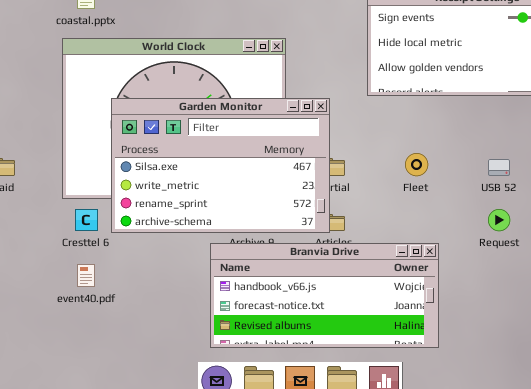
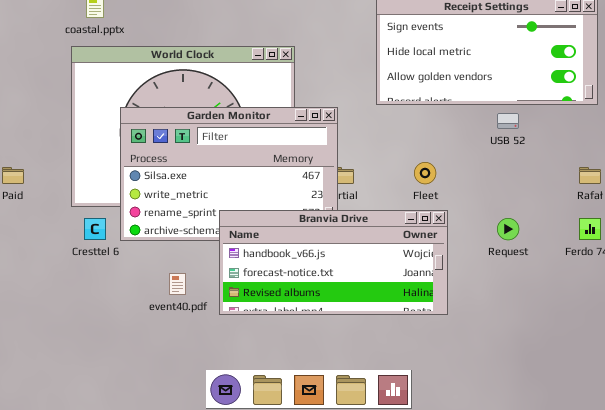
USB 52: [488,159,510,176] -> [497,113,519,129], moved
Branvia Drive: [210,243,439,348] -> [219,210,448,315], moved
event40.pdf: [77,264,95,287] -> [169,273,186,295], moved

